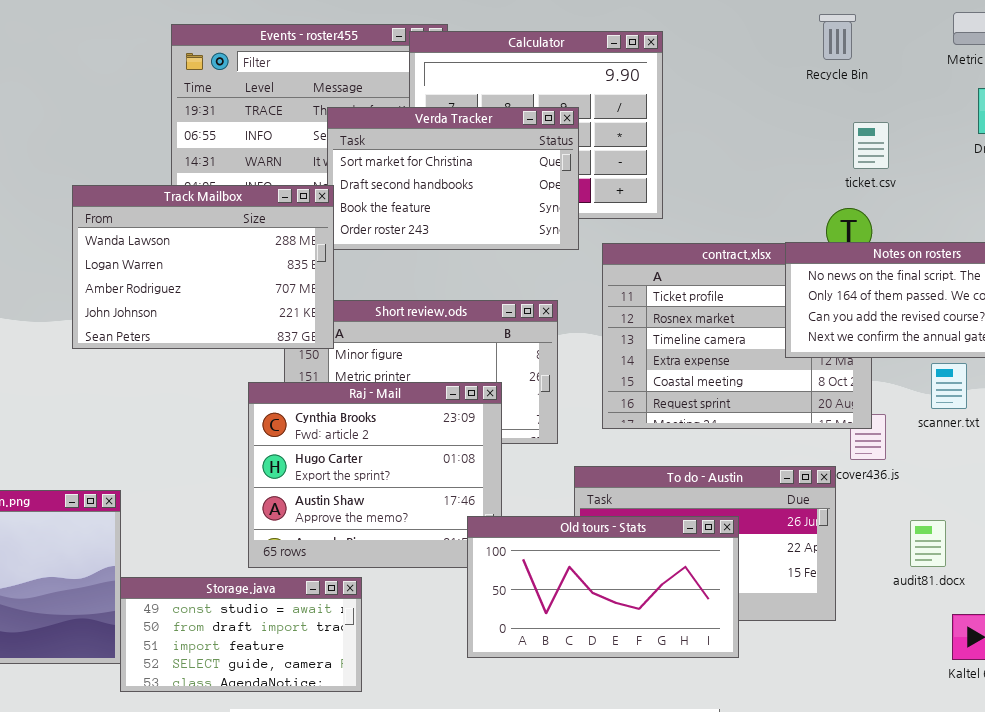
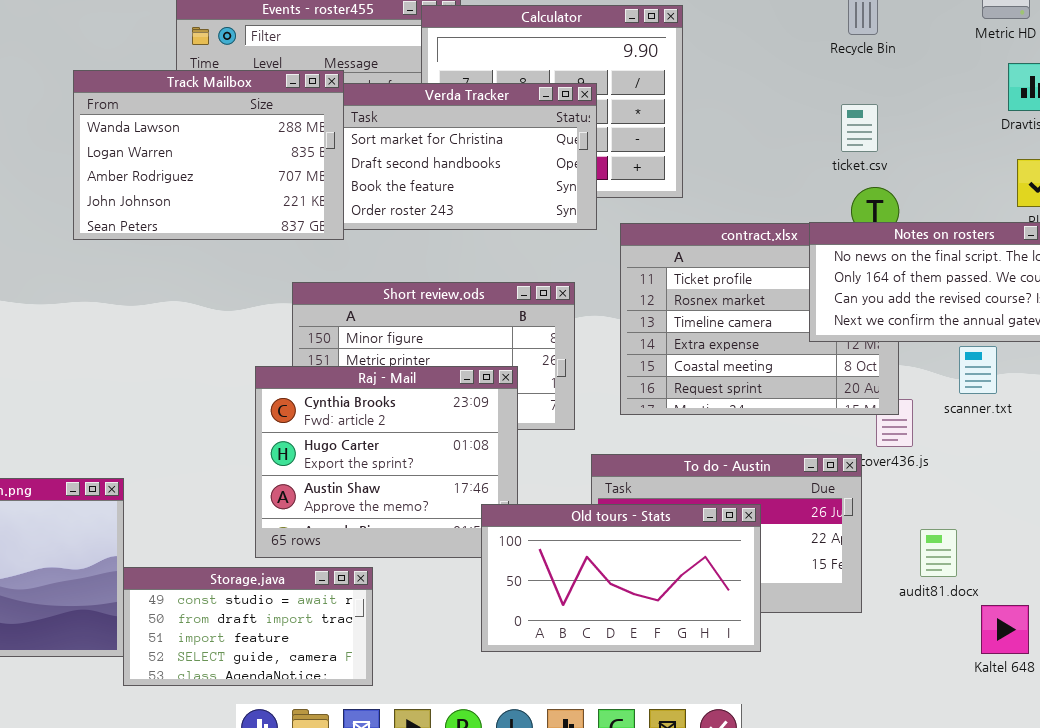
ticket.csv: [853,122,889,169] -> [841,104,878,152], moved
Track Mailbox: [72,185,334,349] -> [73,70,344,240], moved
audit81.docx: [910,520,946,567] -> [920,529,957,577], moved

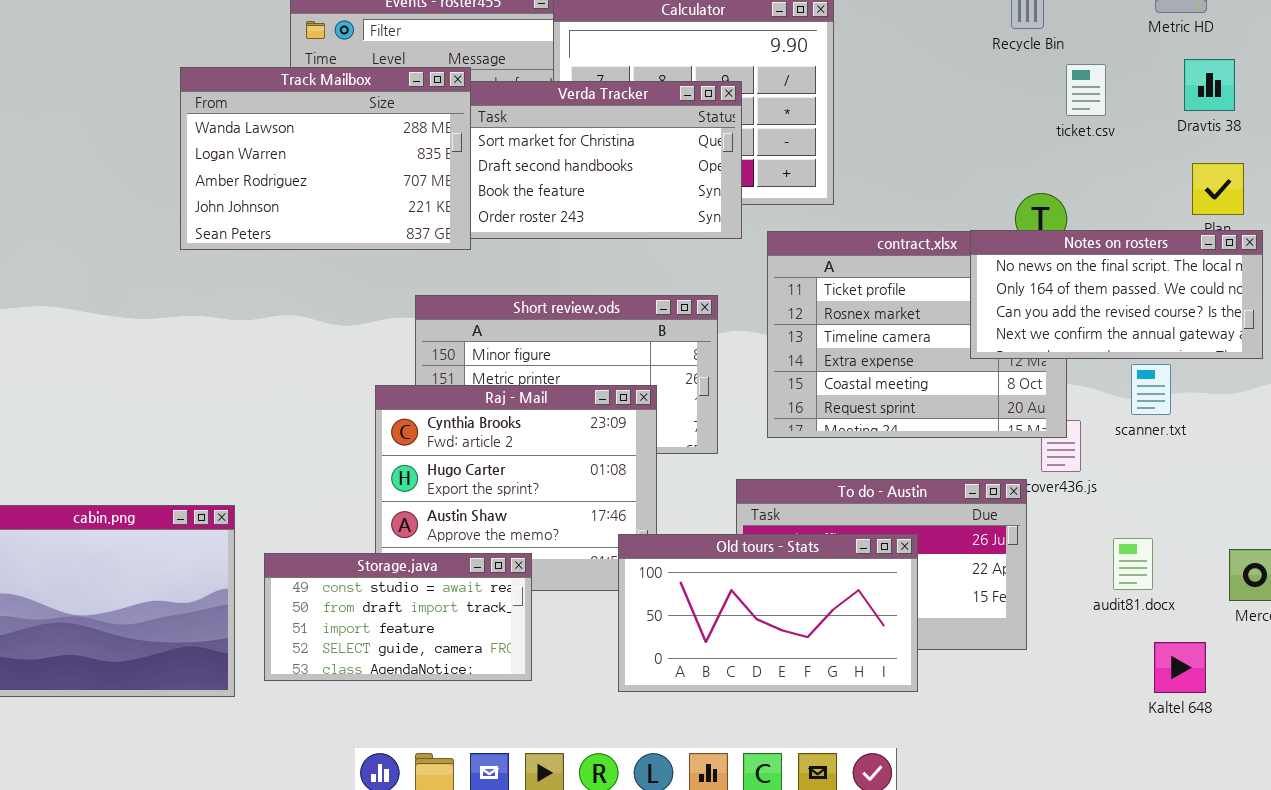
ticket.csv: [841,104,878,152] -> [1066,64,1106,116], moved
audit81.docx: [920,529,957,577] -> [1113,538,1153,590], moved
Storage.java: [123,567,373,686] -> [264,553,532,681], moved

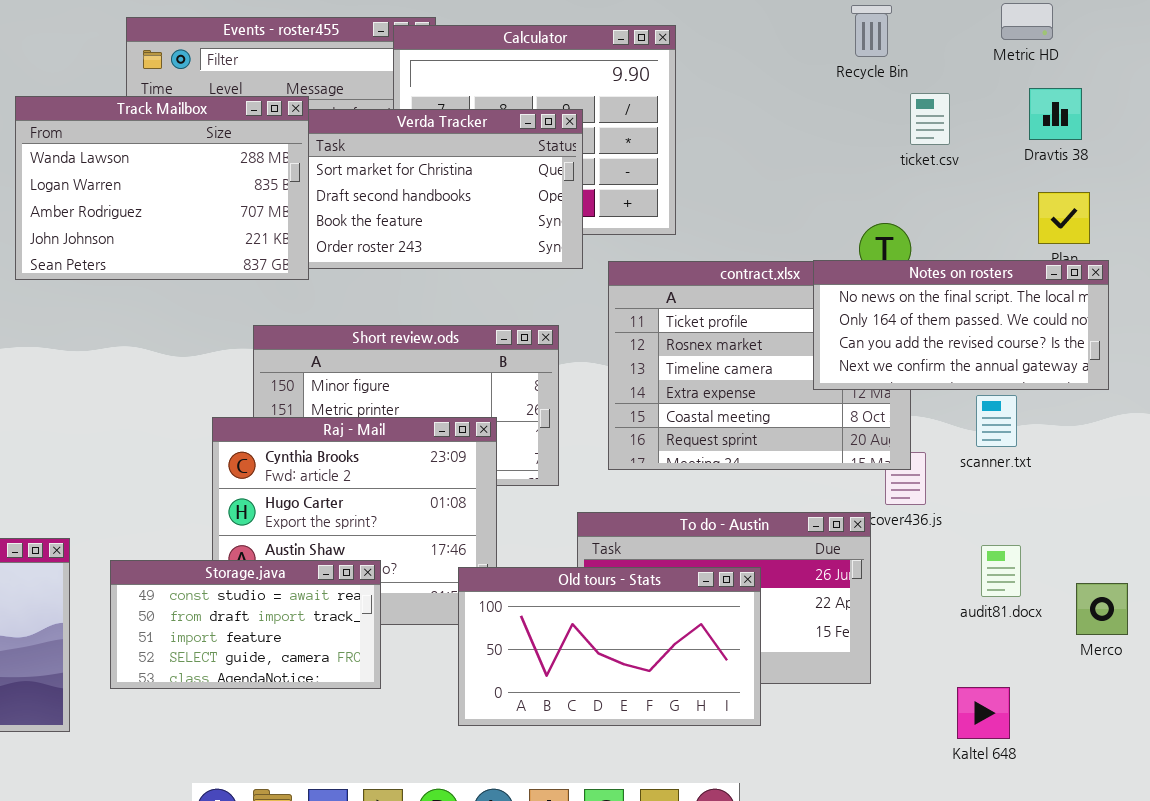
audit81.docx: [1113,538,1153,590] -> [981,545,1021,597], moved
Storage.java: [264,553,532,681] -> [110,560,381,689], moved
Kaltel 648: [1154,642,1206,693] -> [957,687,1010,739], moved

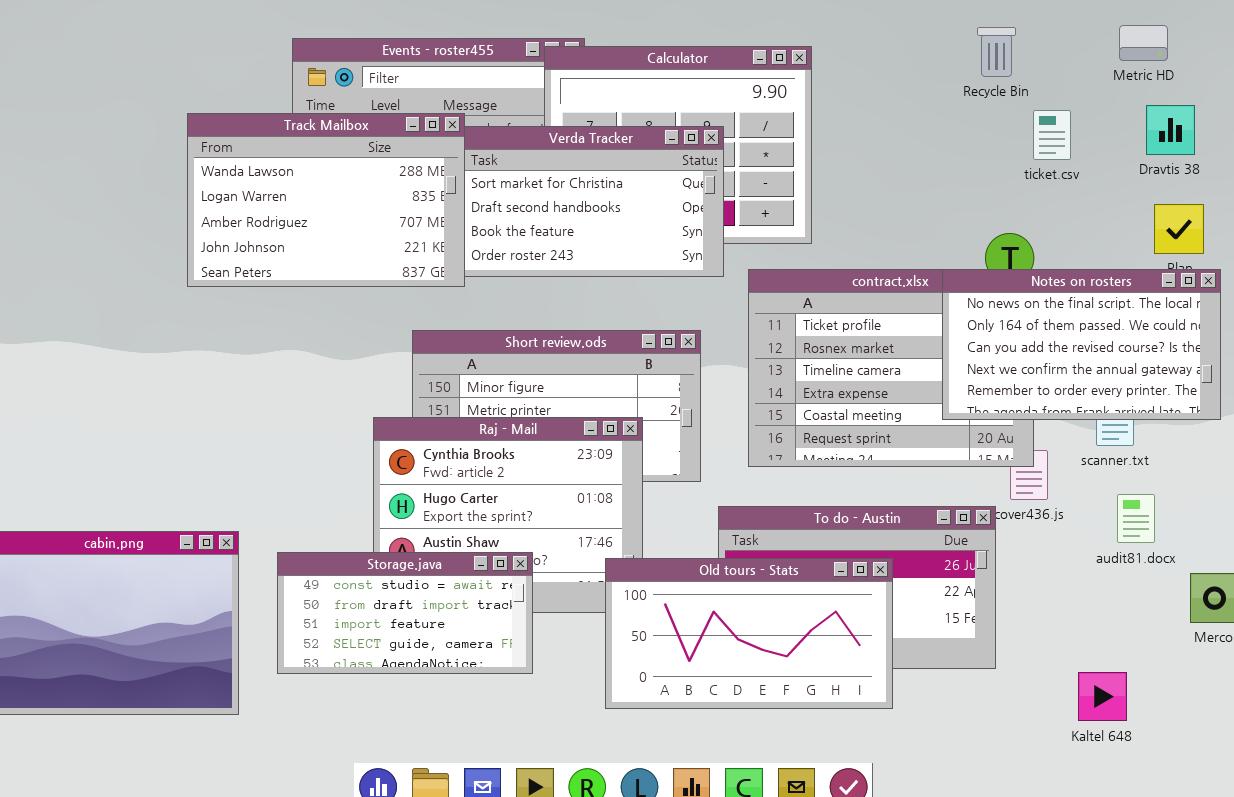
Notes on rosters: [813,260,1109,390] -> [942,269,1221,420], resized
audit81.docx: [981,545,1021,597] -> [1117,494,1155,543], moved

